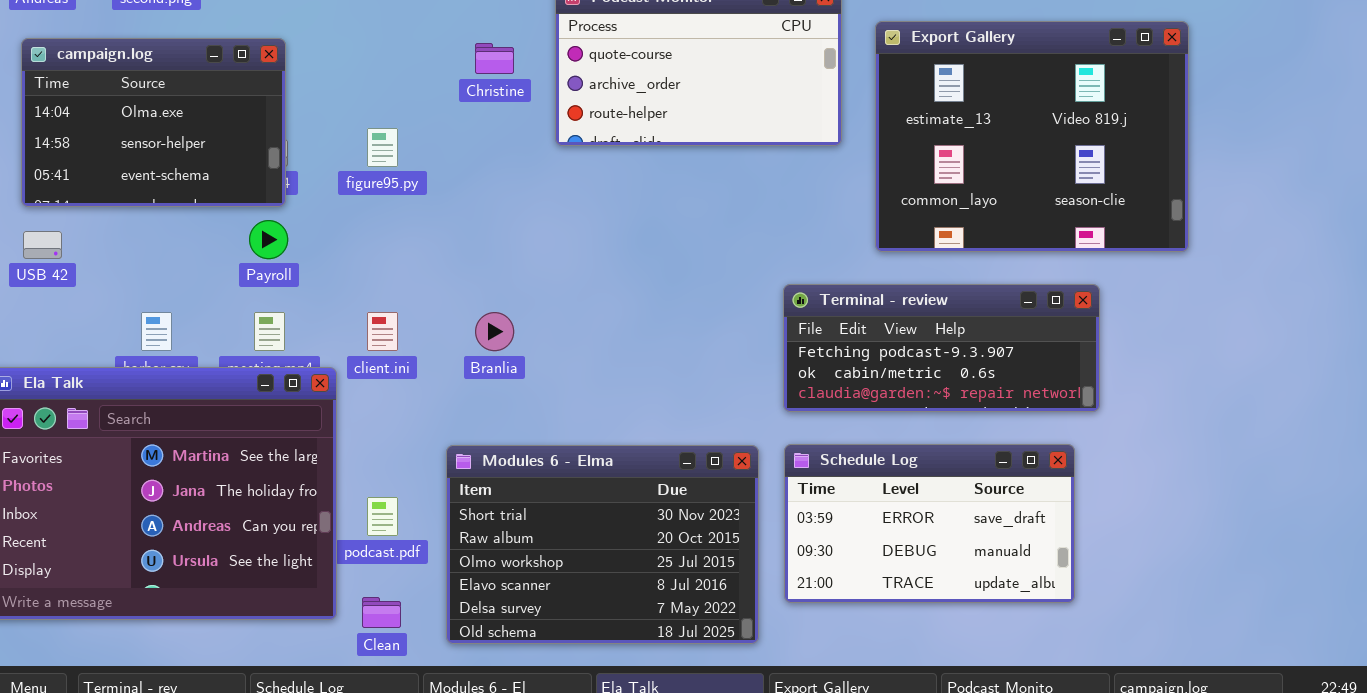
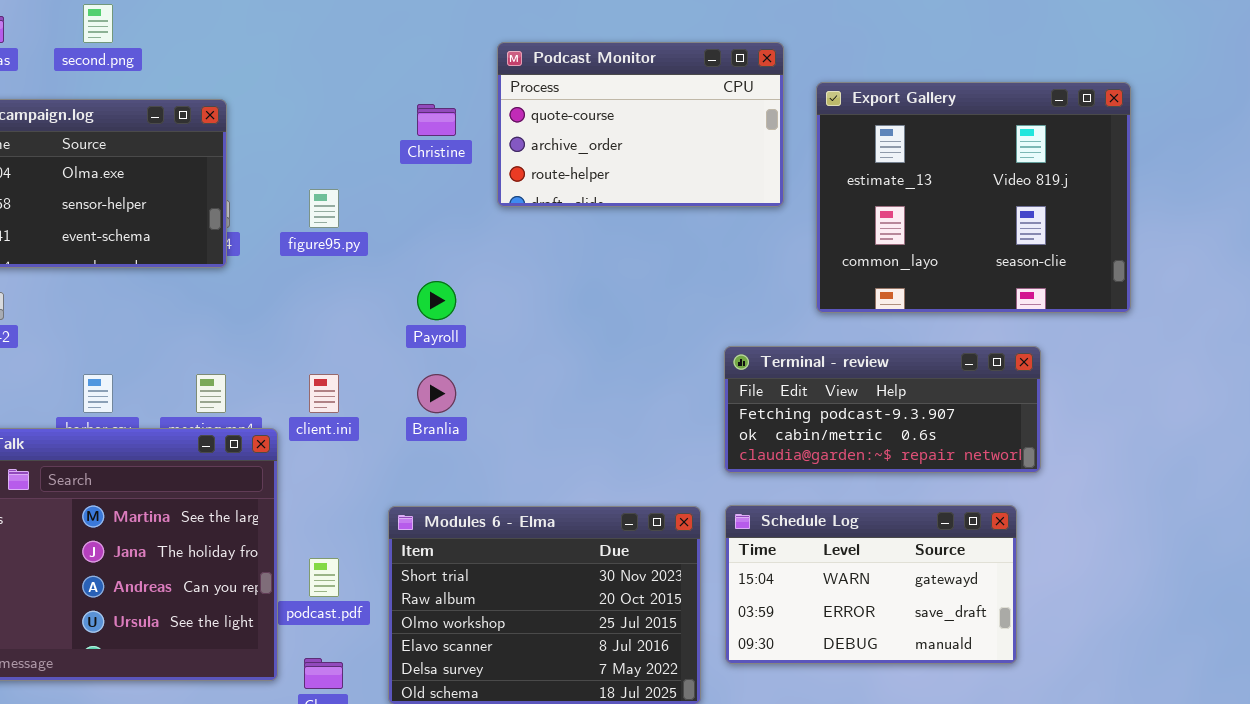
Payroll: [249,220,288,259] -> [417,281,456,320], moved
Schedule Log: [784,444,1075,603] -> [725,505,1017,664], scrolled up 1 row

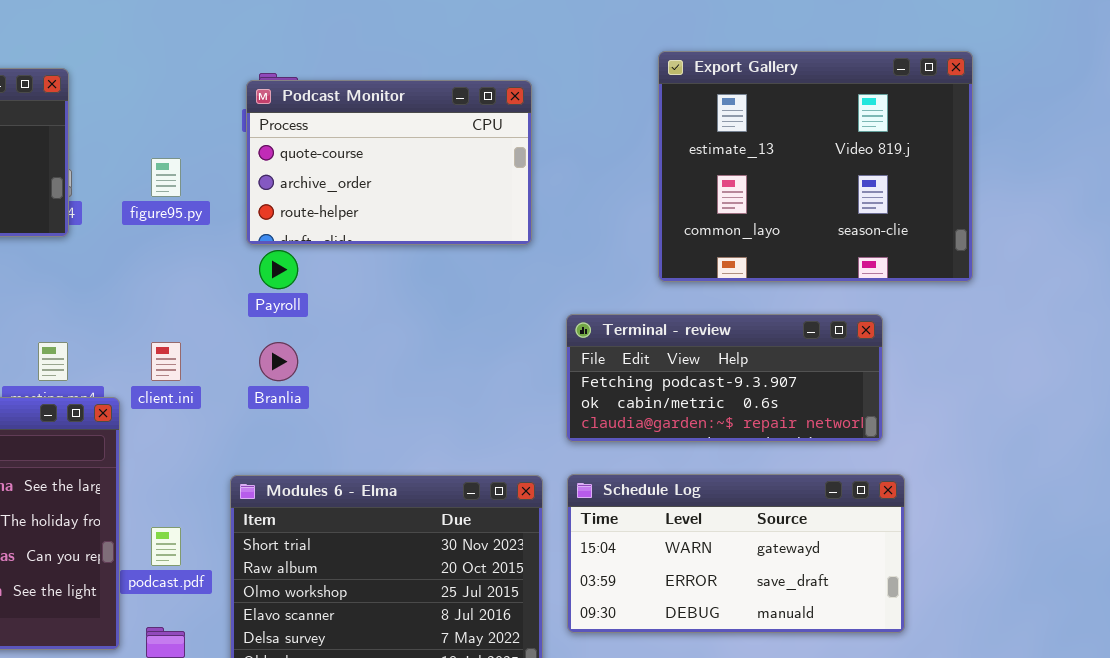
Podcast Monitor: [497,42,784,207] -> [246,80,532,245], moved
Schedule Log: [725,505,1017,664] -> [567,474,905,633], resized

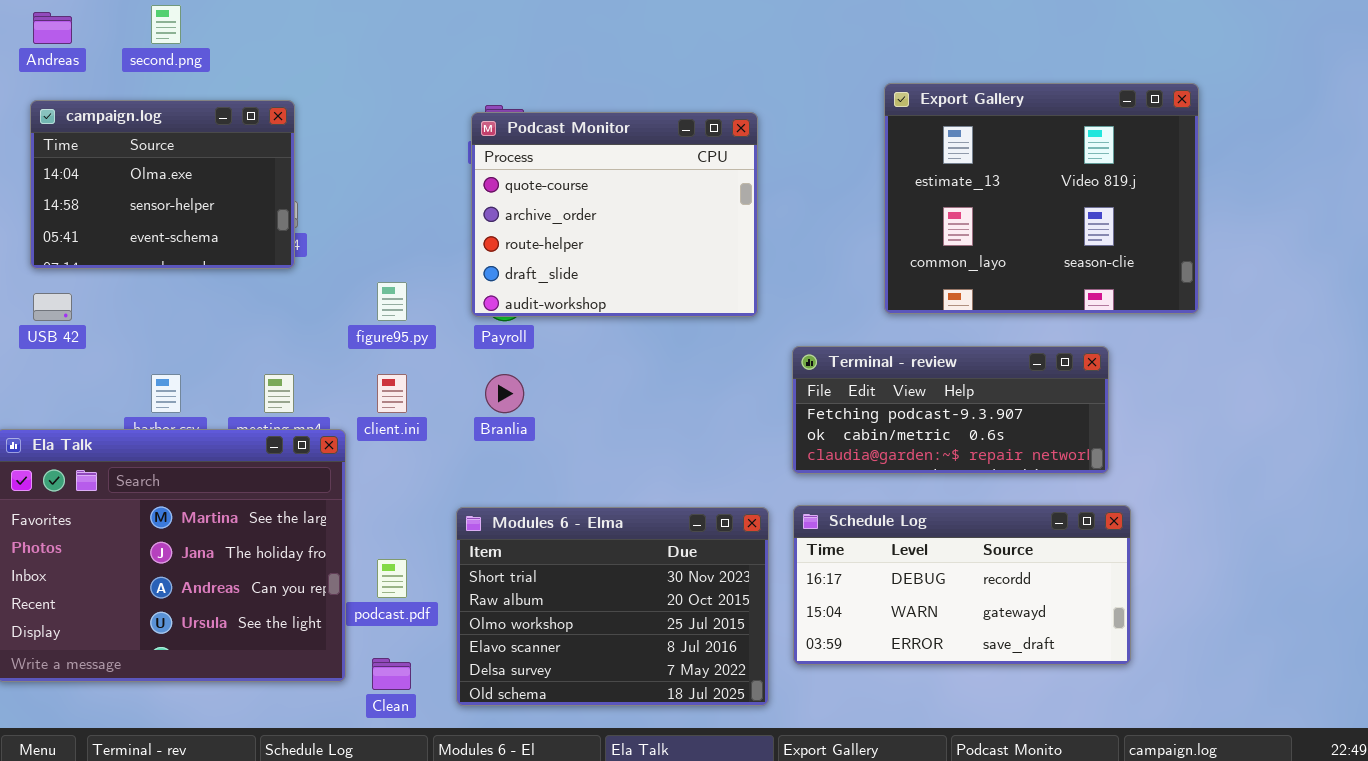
Podcast Monitor: [246,80,532,245] -> [471,112,758,317], resized
figure95.py: [151,158,181,197] -> [377,282,407,321], moved
Schedule Log: [567,474,905,633] -> [793,505,1131,665], scrolled up 1 row

